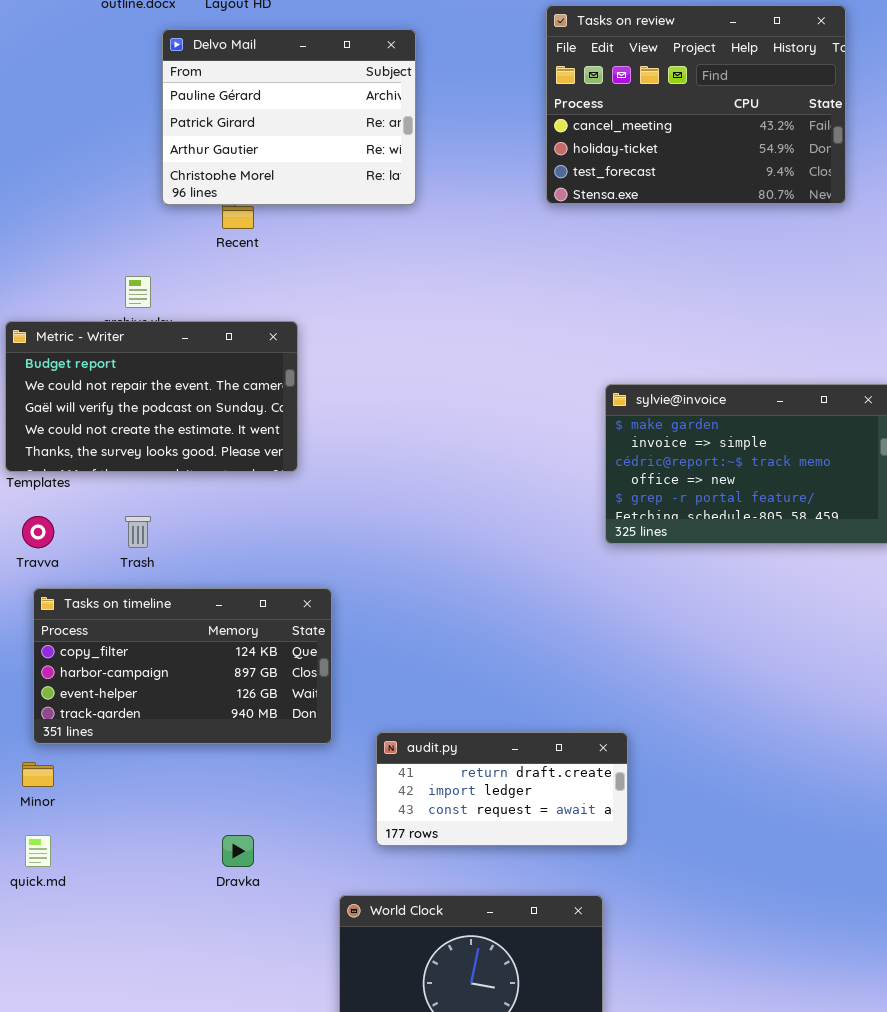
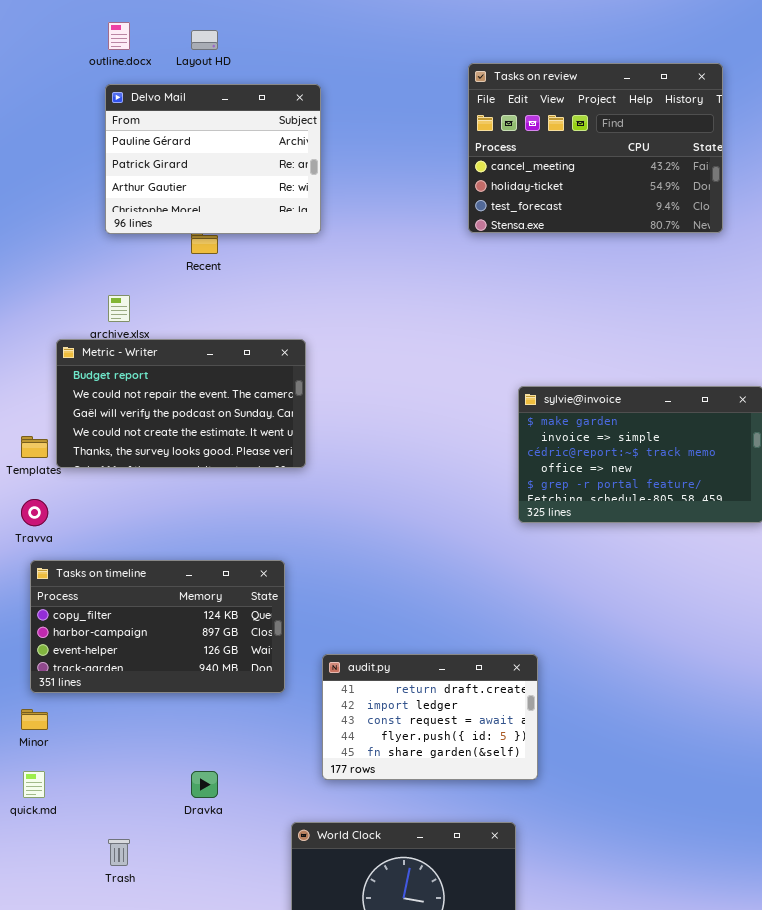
Delvo Mail: [162,29,416,205] -> [105,84,321,234], moved
Metric - Writer: [5,321,298,472] -> [56,339,306,468], moved
Trash: [125,516,151,548] -> [108,839,130,866], moved
audit.py: [376,732,628,846] -> [322,654,538,780], resized

